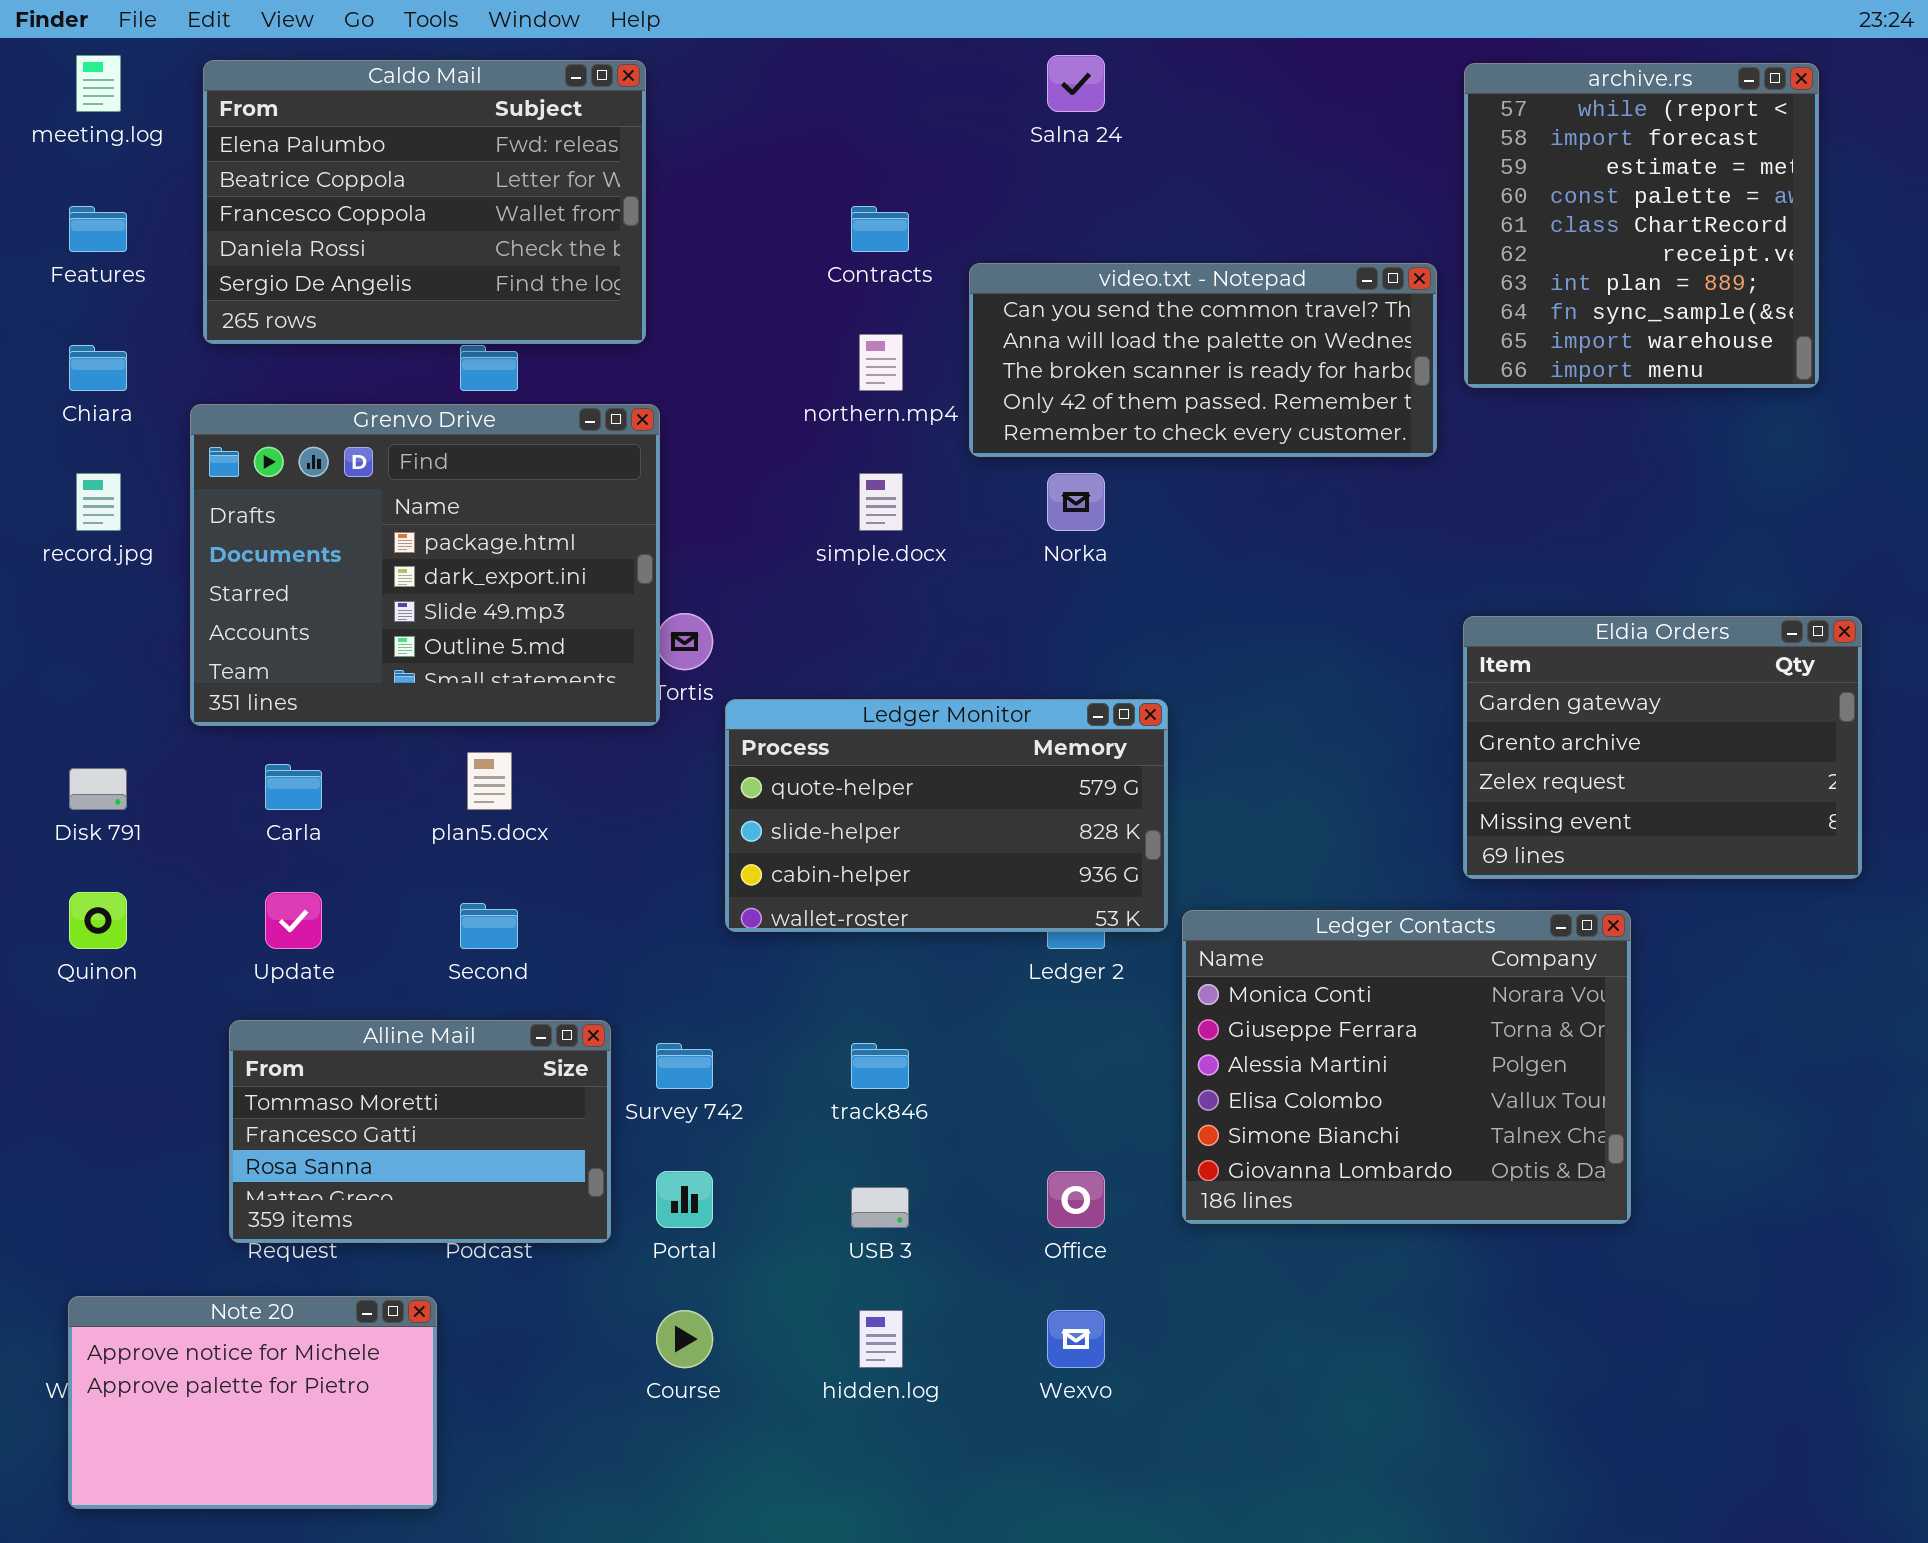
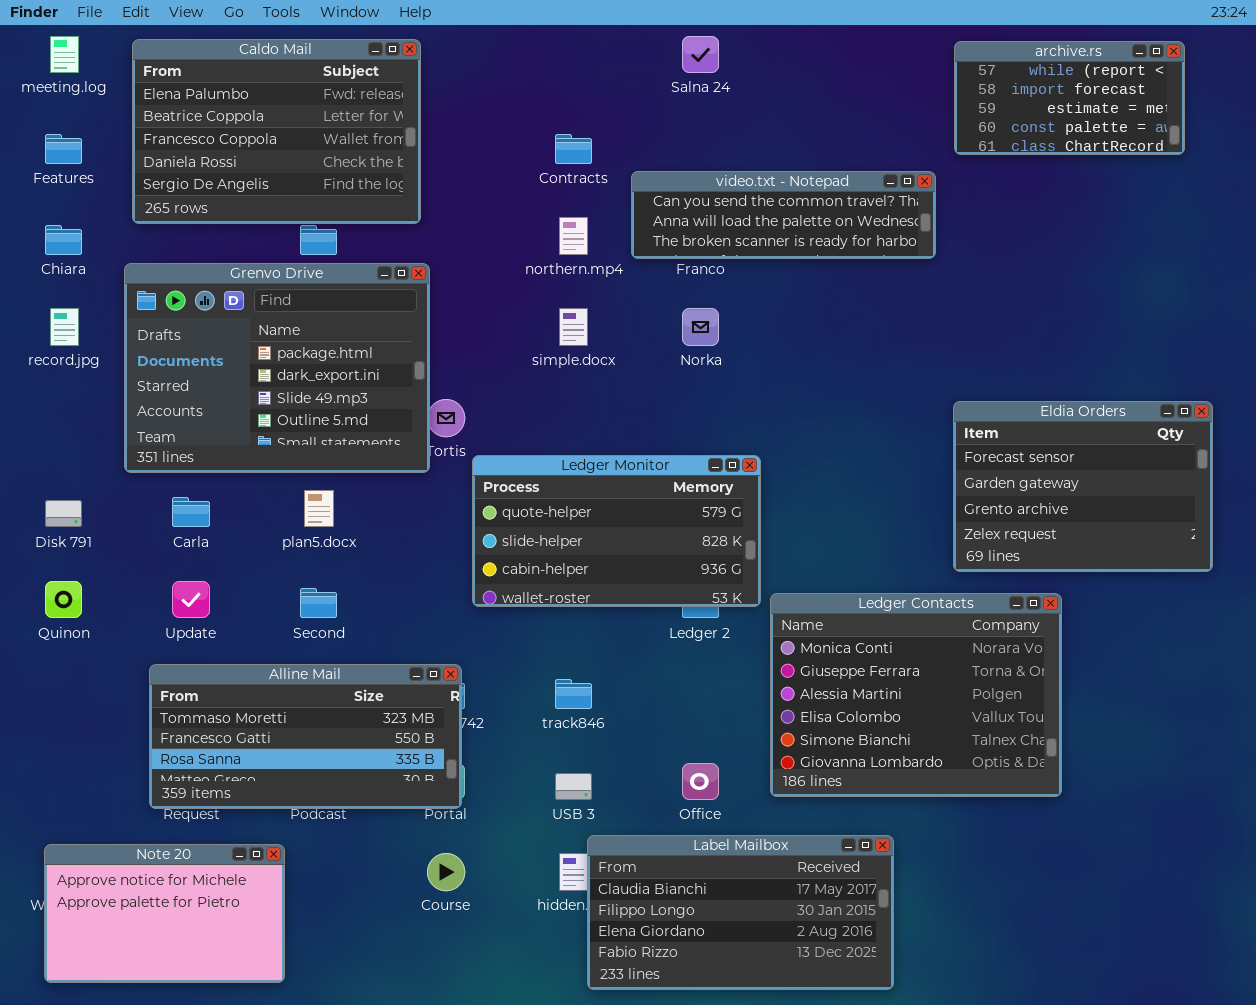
archive.rs: [1464,63,1819,388] -> [954,41,1185,155], resized
video.txt - Notepad: [969,263,1437,457] -> [631,171,936,259], resized
Eldia Orders: [1463,616,1862,879] -> [953,401,1213,572], scrolled up 1 row
Alline Mail: [229,1020,611,1243] -> [149,664,462,809], resized
Label Mailbox: none -> [587,835,894,990], opened

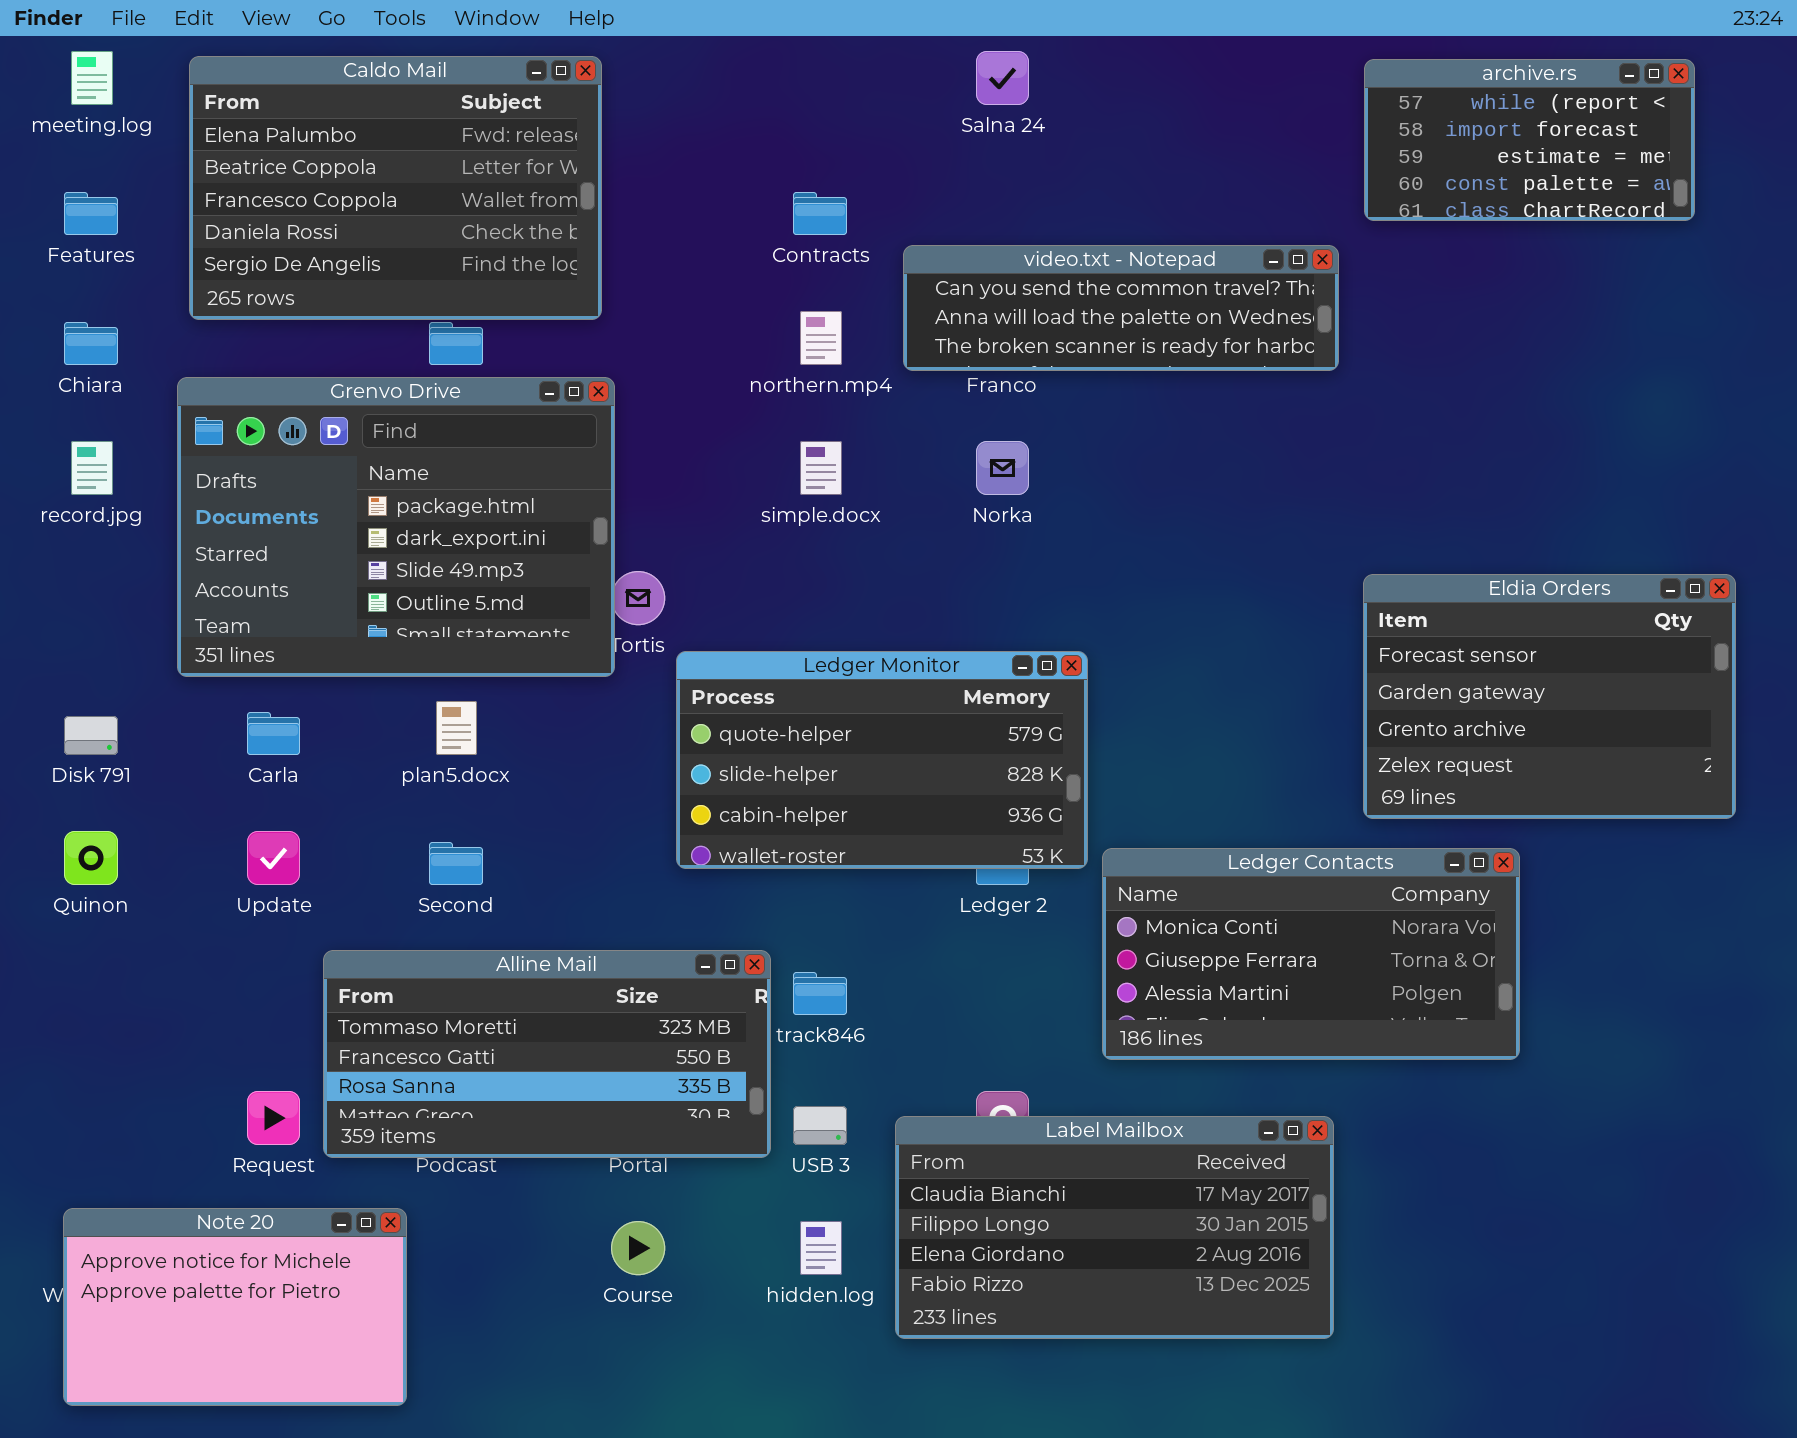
Ledger Contacts: [770,593,1062,797] -> [1102,848,1520,1060], resized
Alline Mail: [149,664,462,809] -> [323,950,771,1158], moved
Label Mailbox: [587,835,894,990] -> [895,1116,1334,1339], moved

